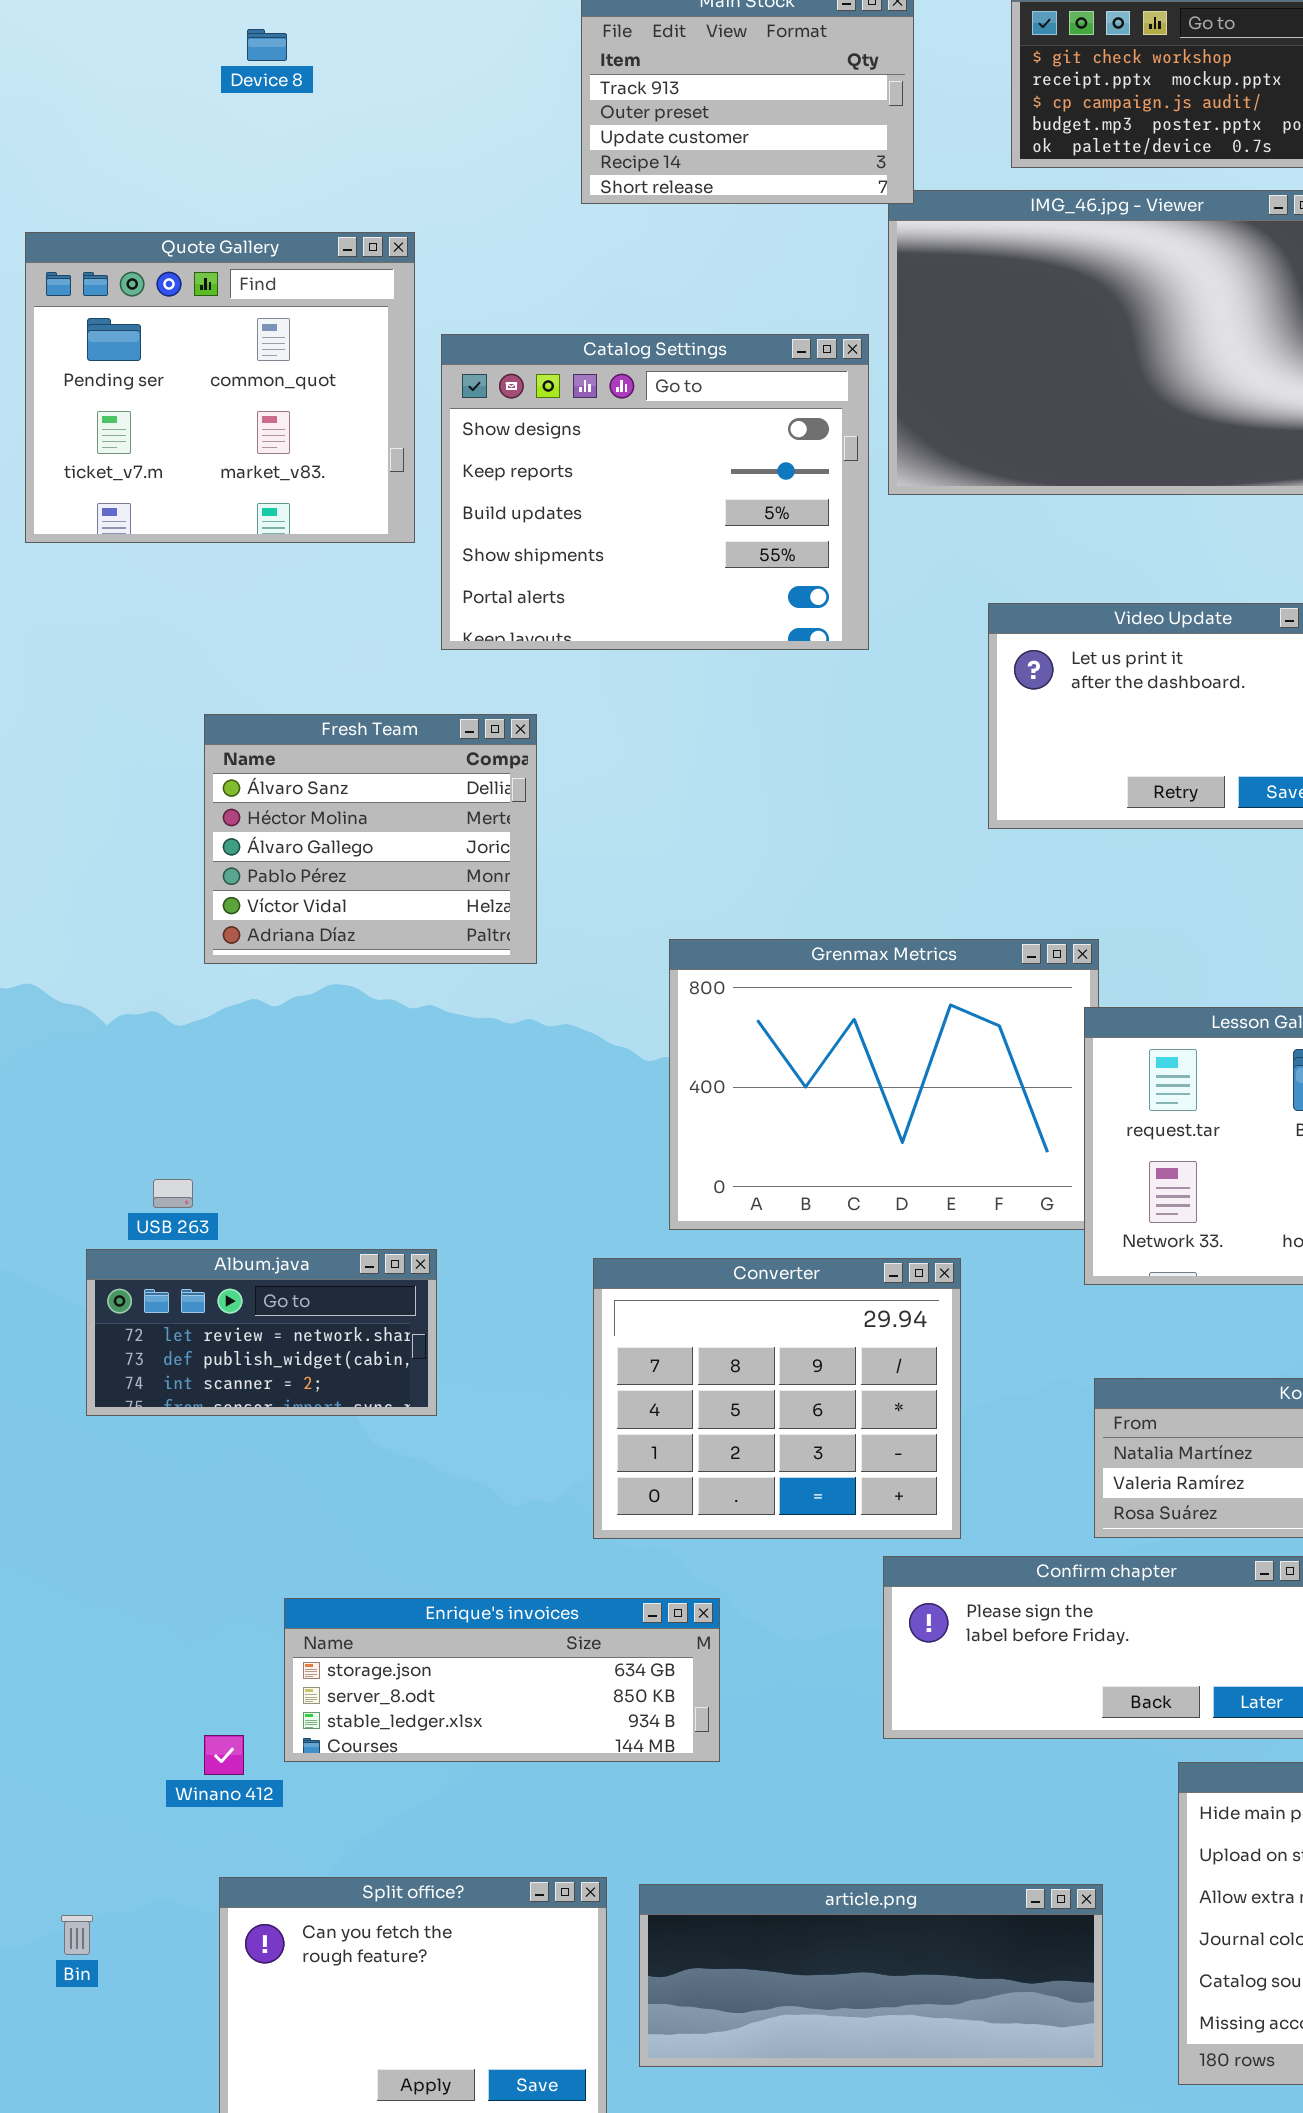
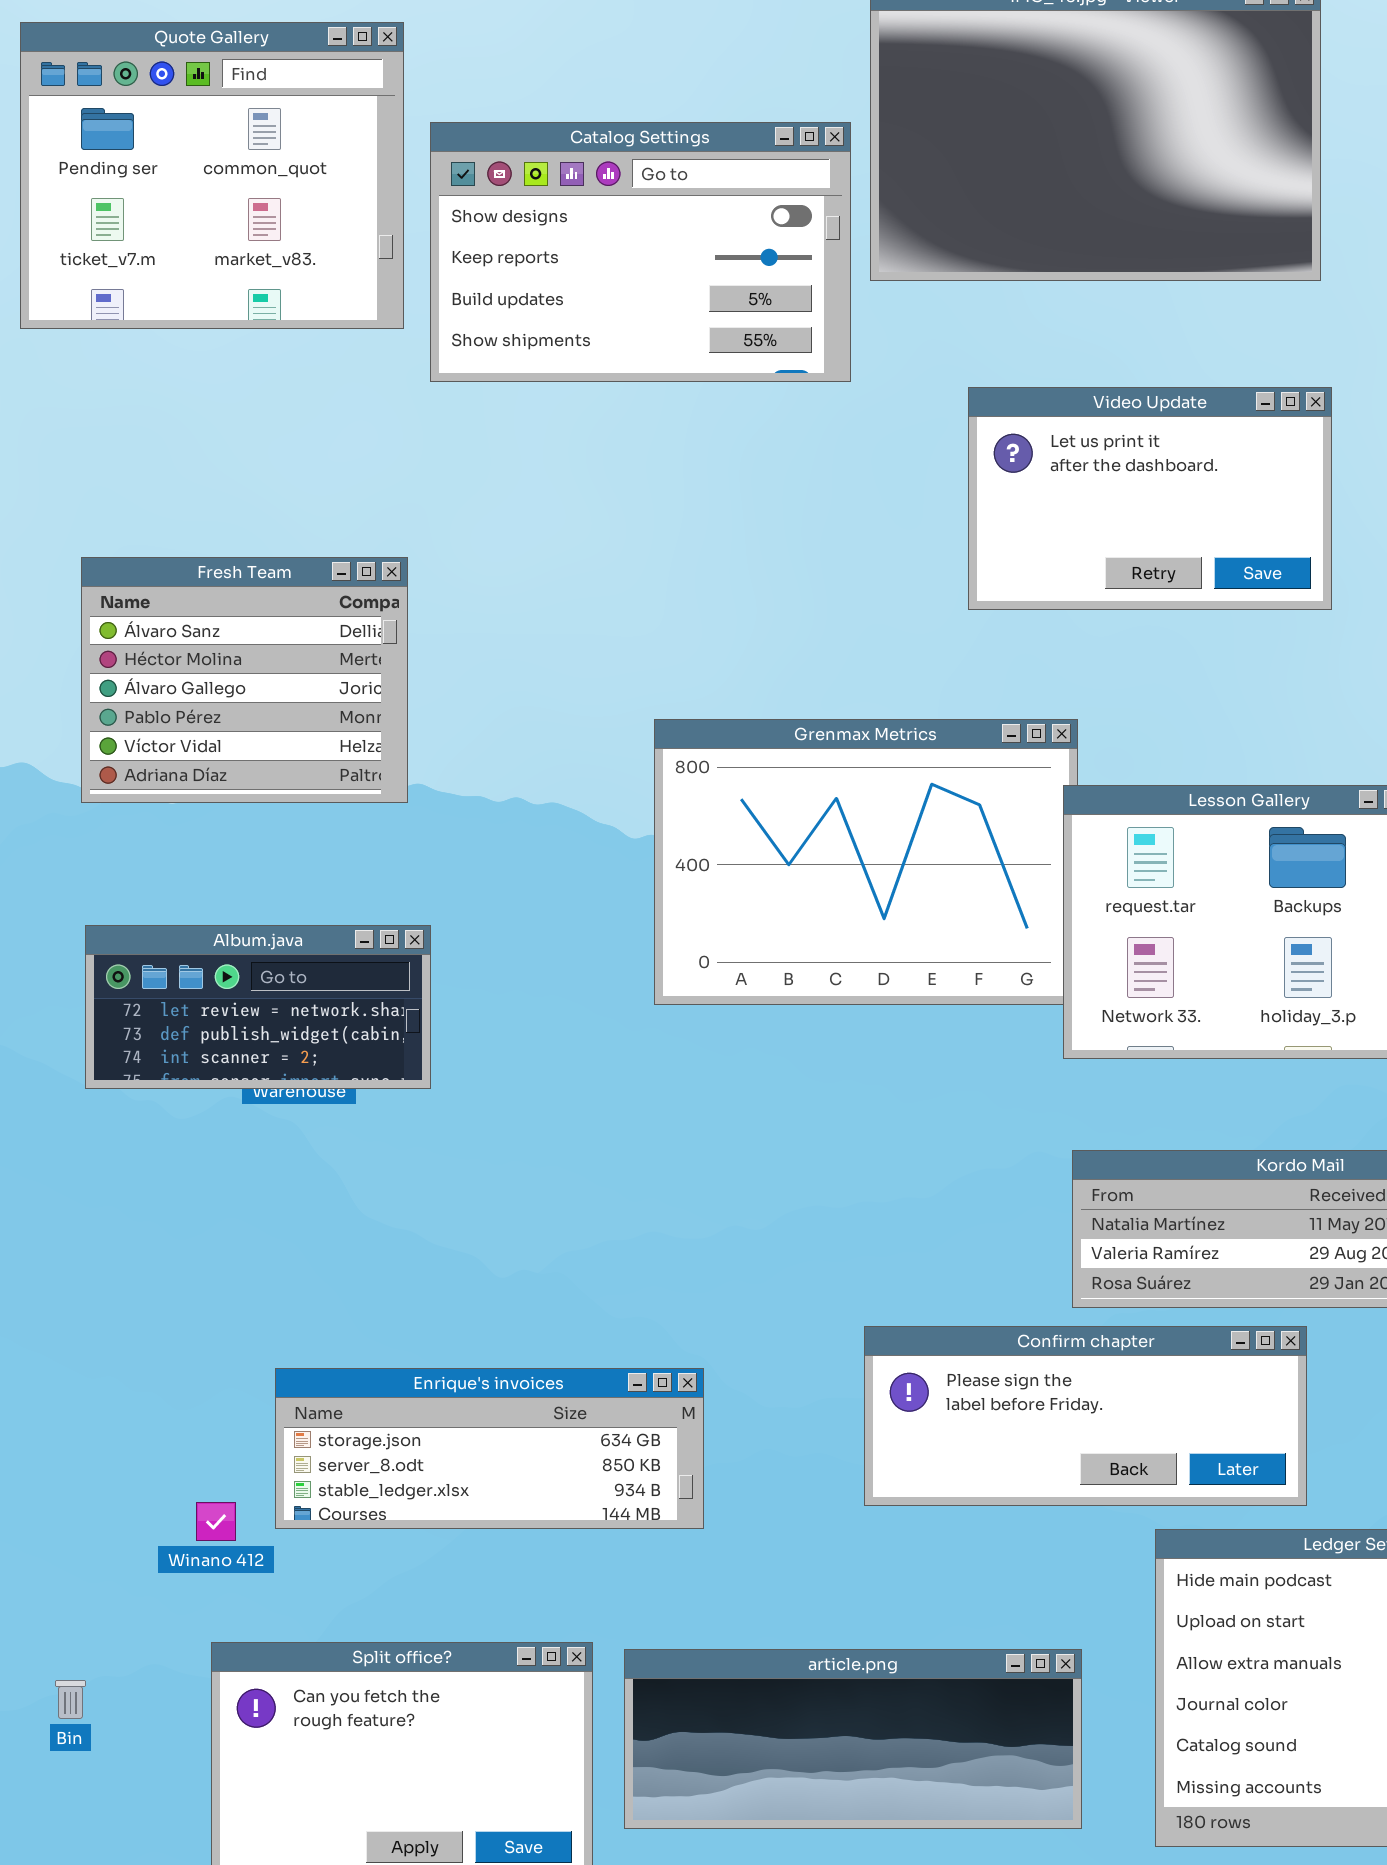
Catalog Settings: [441,334,869,650] -> [430,122,851,382], resized
Fresh Team: [204,714,537,964] -> [81,557,408,803], moved
Album.java: [86,1249,437,1416] -> [85,925,431,1089], moved
Converter: [593,1258,961,1539] -> none, closed

